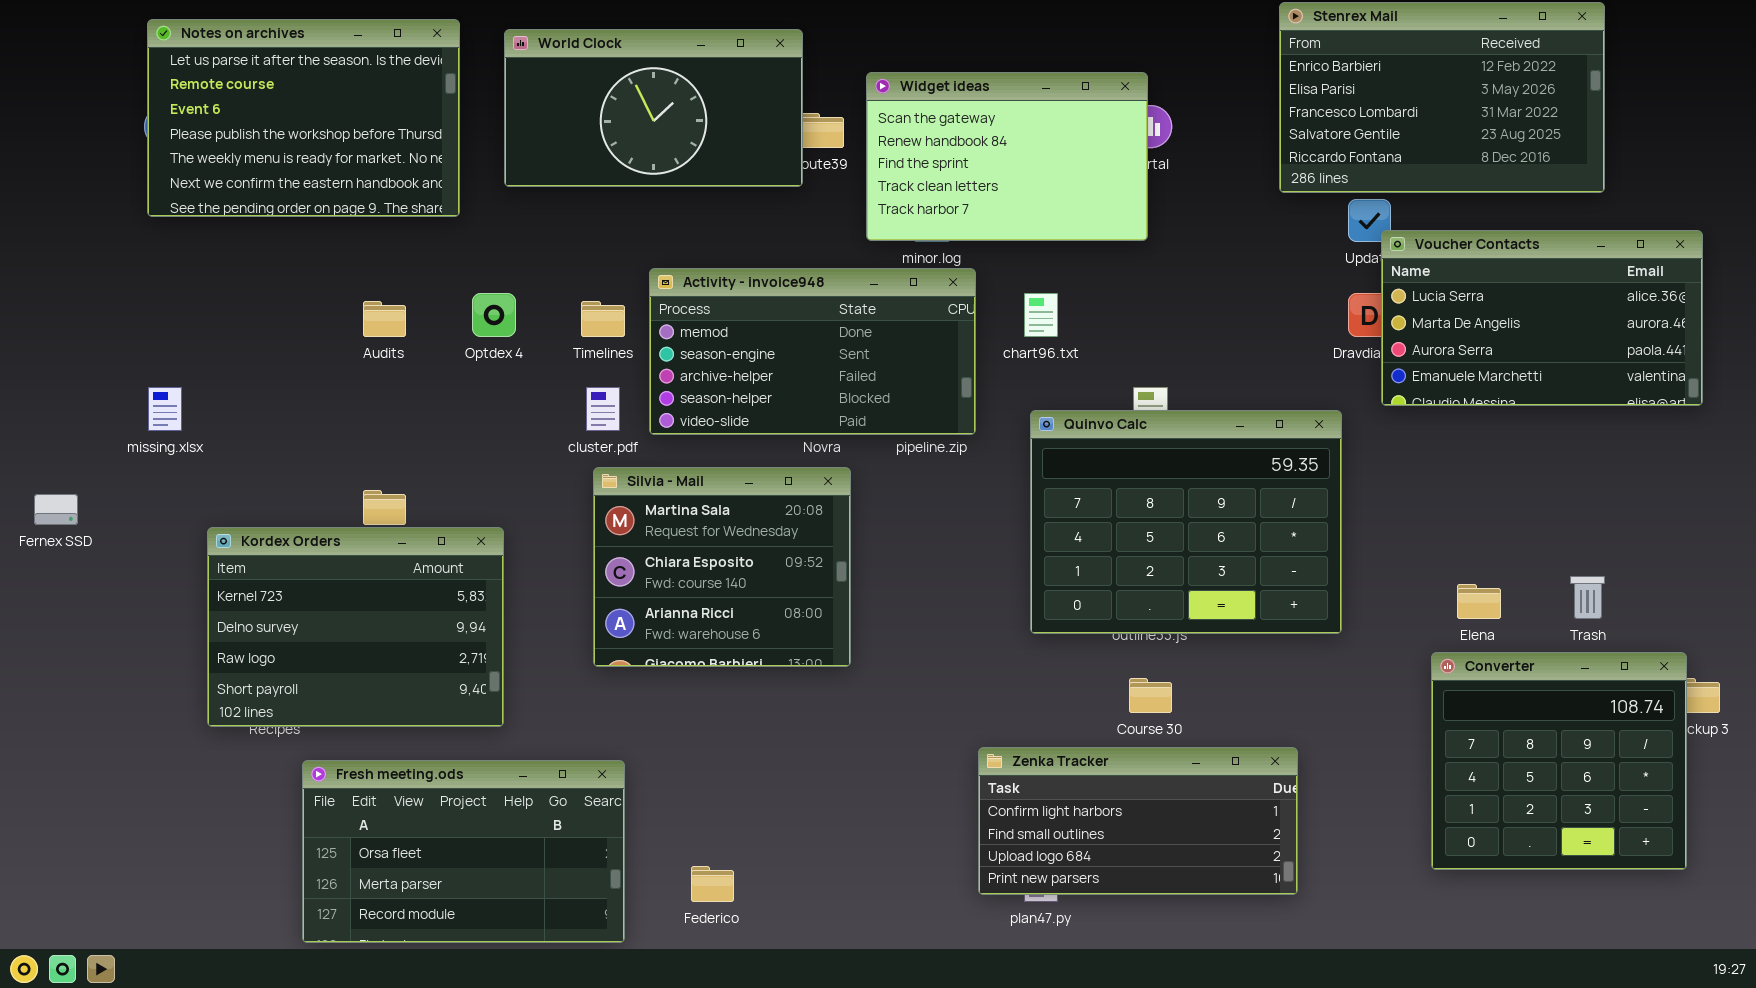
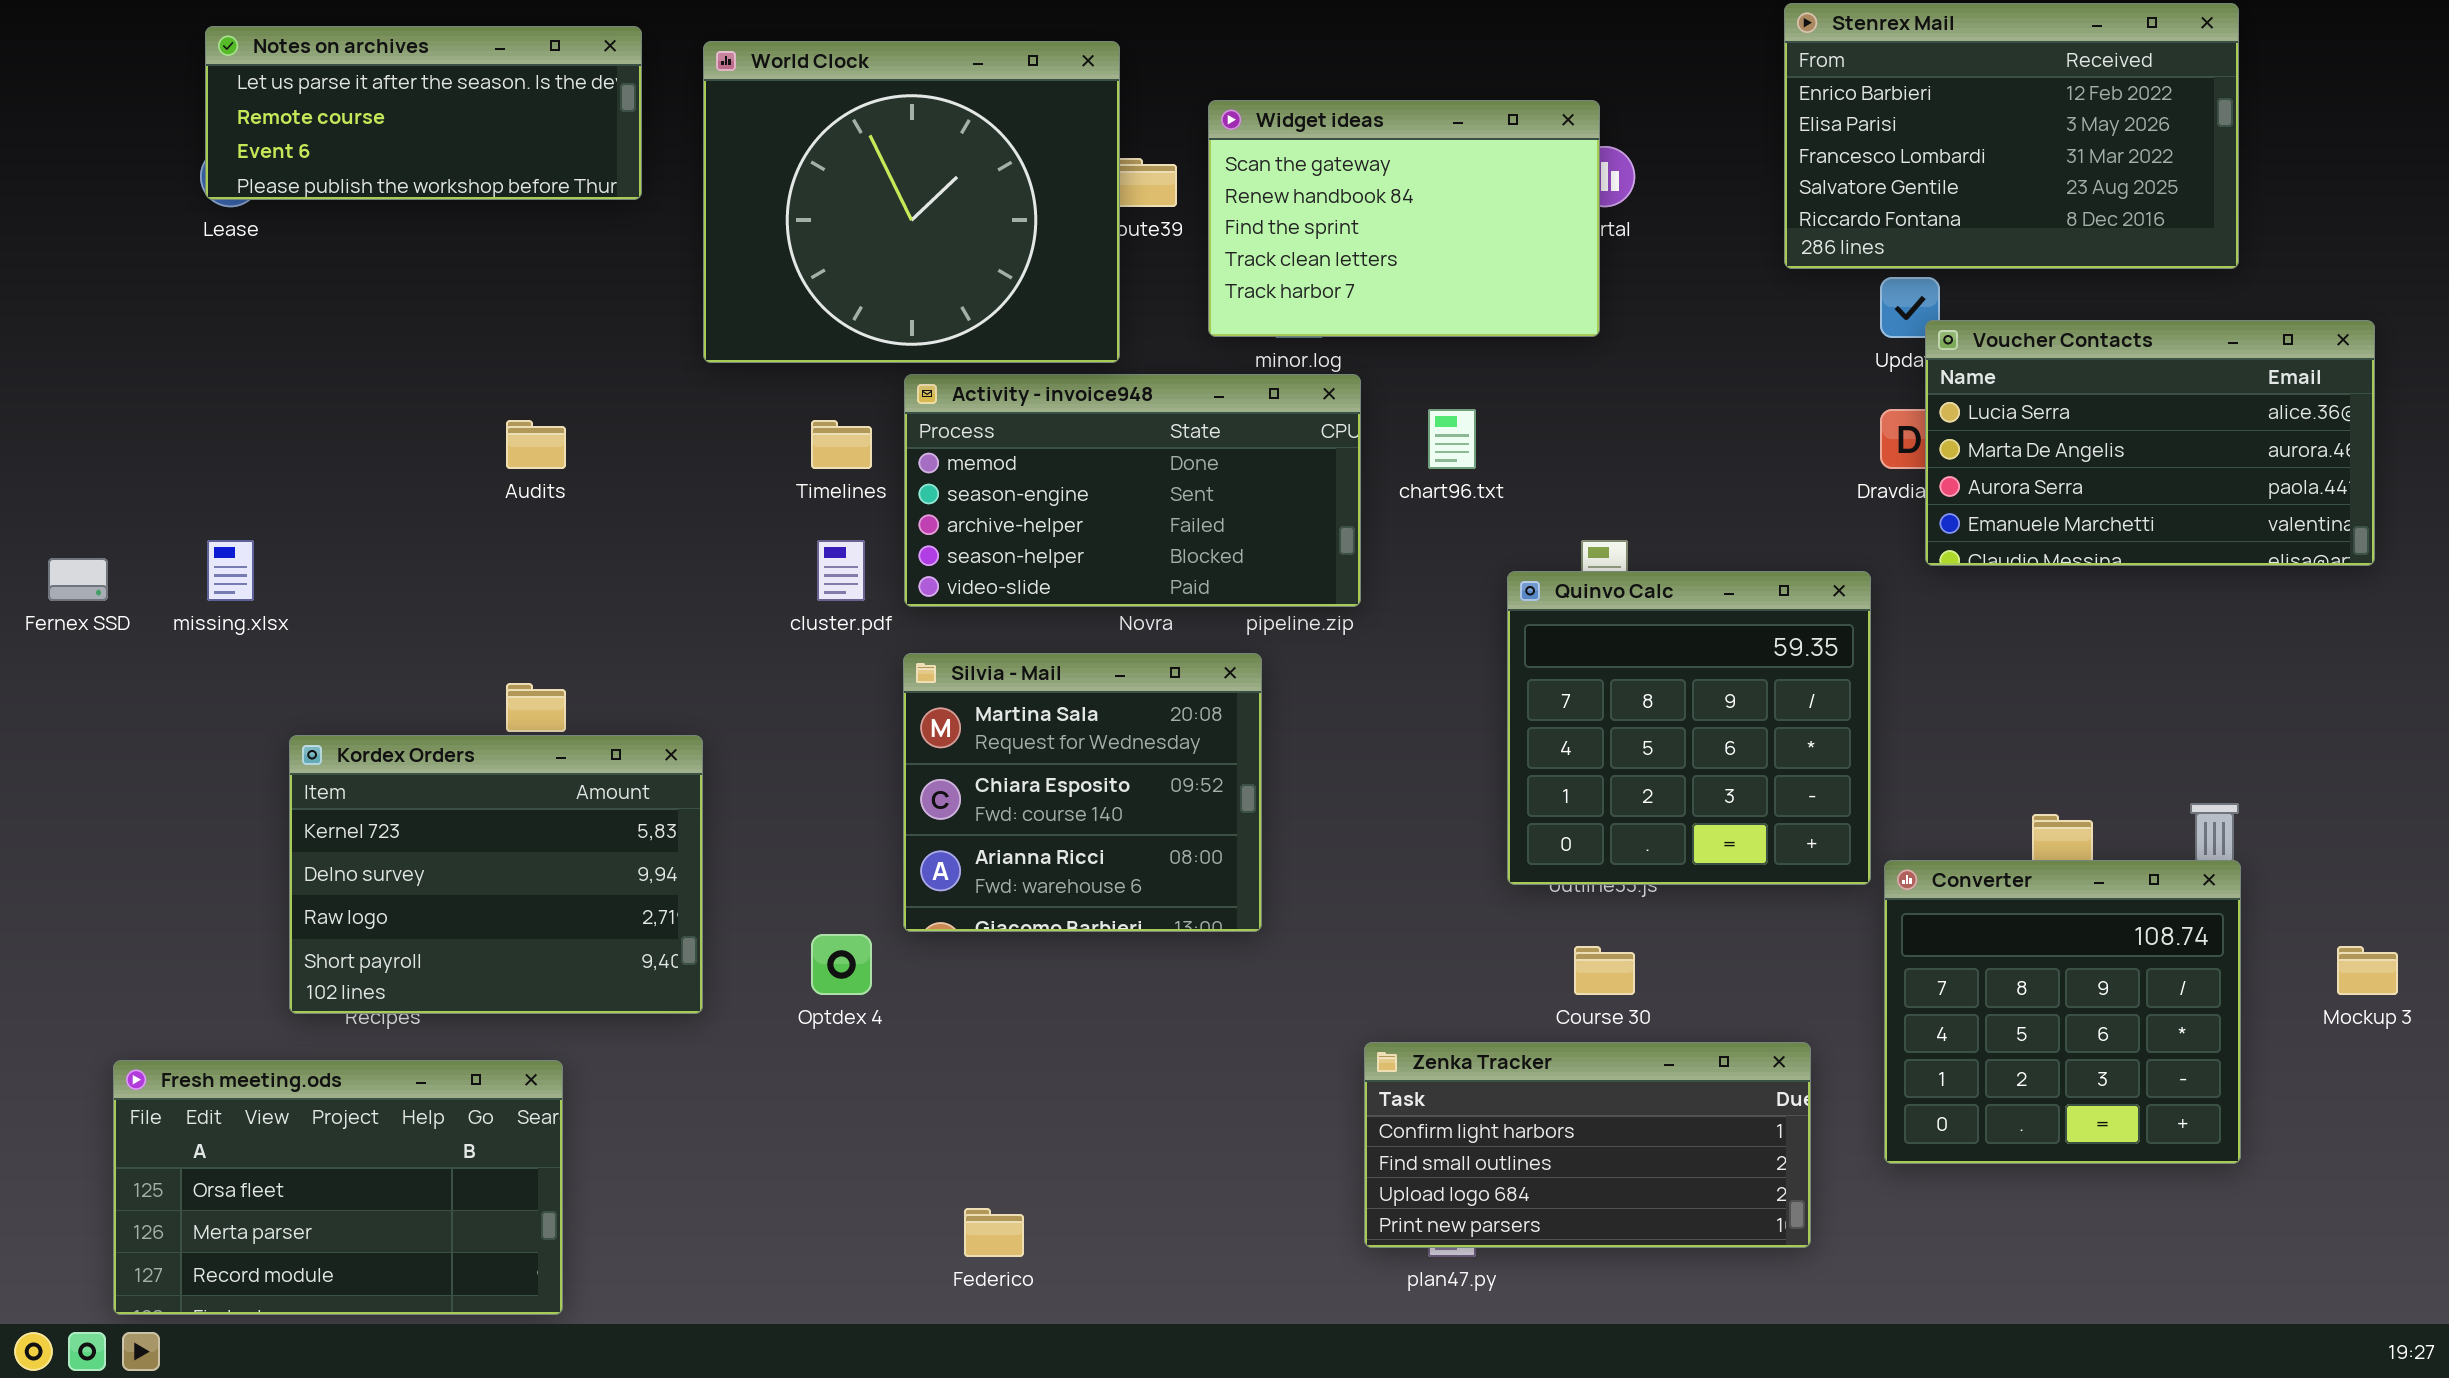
Notes on archives: [147,19,460,217] -> [205,26,642,200], resized
World Clock: [504,29,803,187] -> [703,41,1120,363], resized
Optdex 4: [472,293,516,337] -> [811,934,872,995], moved
Quinvo Calc: [1030,410,1342,634] -> [1507,571,1871,885], resized
Silvia - Mail: [593,467,851,667] -> [903,653,1262,932], moved
Fernex SSD: [34,494,78,525] -> [48,558,108,601], moved
Converter: [1431,652,1687,870] -> [1884,860,2241,1164], moved
Fresh meeting.ods: [302,760,625,943] -> [113,1060,563,1315], moved

